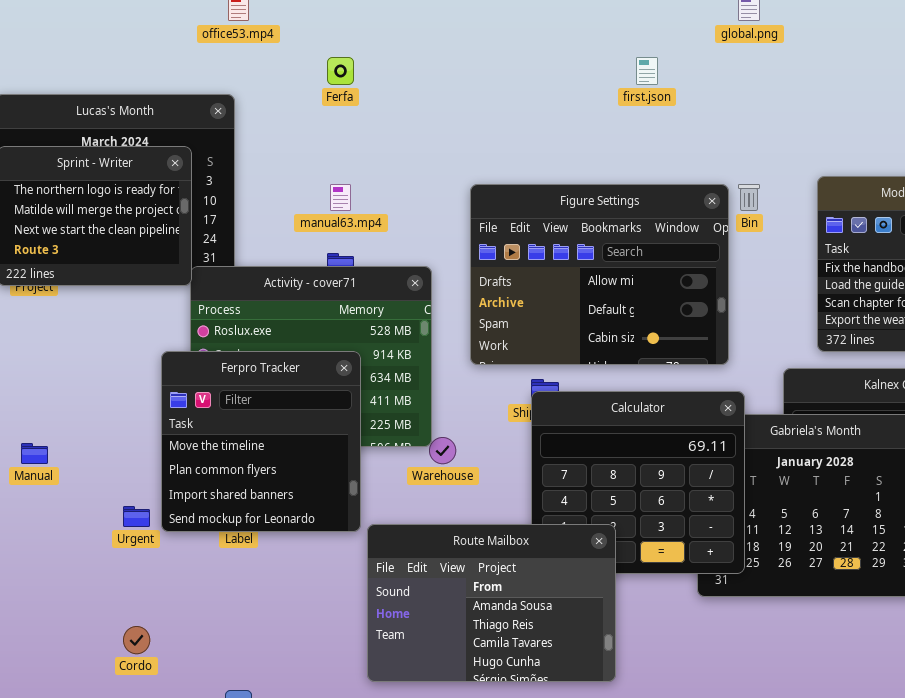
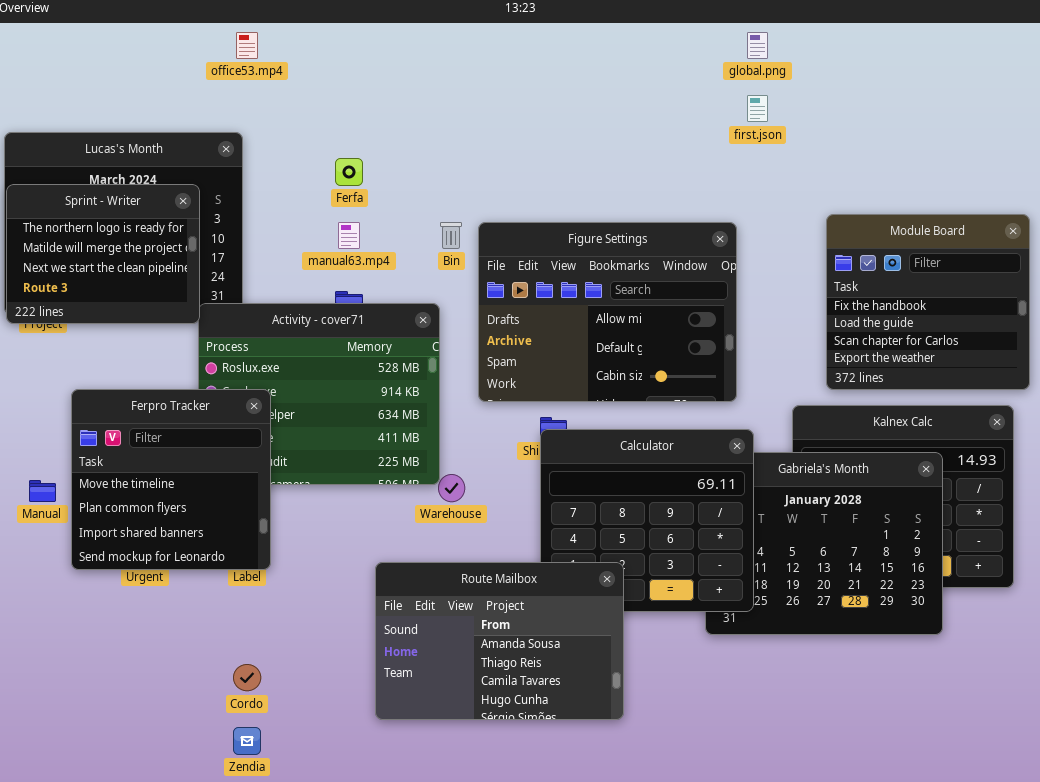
Ferfa: [327,57,354,85] -> [335,158,363,186], moved
first.json: [636,57,658,85] -> [747,95,768,122], moved
Bin: [738,184,760,211] -> [440,222,462,249], moved
Ferpro Tracker: [161,351,361,532] -> [71,389,271,570], moved
Cordo: [123,626,150,654] -> [233,664,261,691], moved

